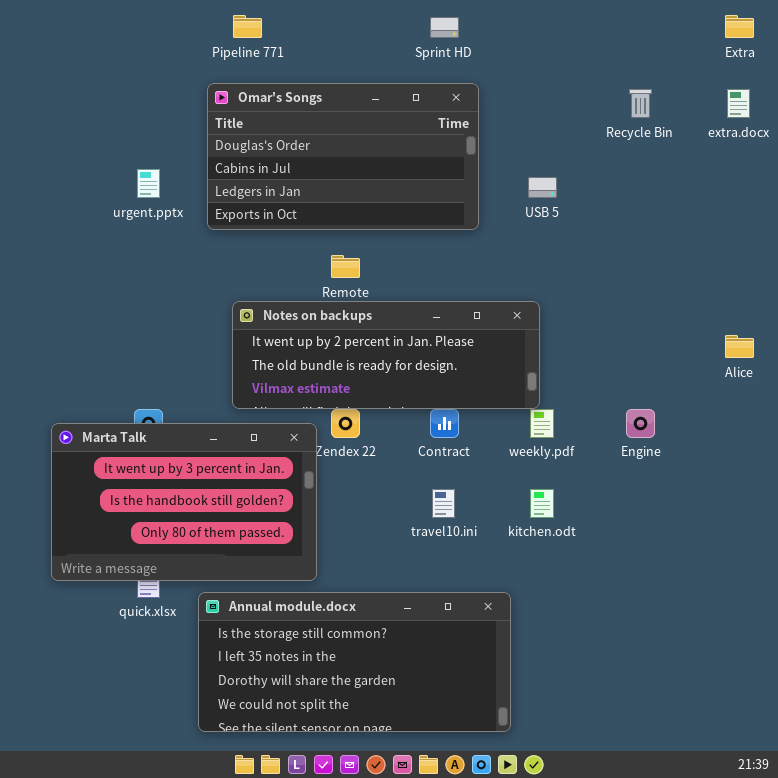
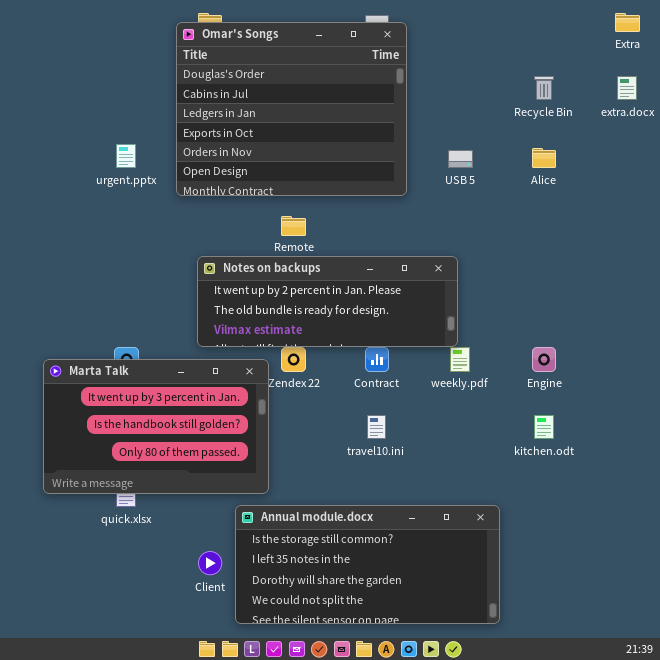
Omar's Songs: [207,83,479,230] -> [176,22,407,196], resized
Alice: [725,335,754,358] -> [532,148,556,168], moved
kitchen.odt: [530,489,554,518] -> [534,415,554,439], moved
Annual module.docx: [198,592,511,732] -> [235,505,500,624], moved

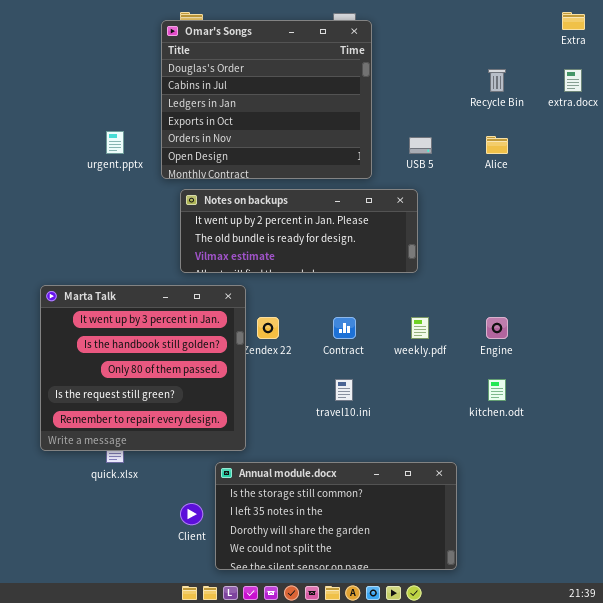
Notes on backups: [197,256,458,347] -> [180,189,418,273], moved
Marta Talk: [43,359,269,494] -> [40,285,246,451], resized

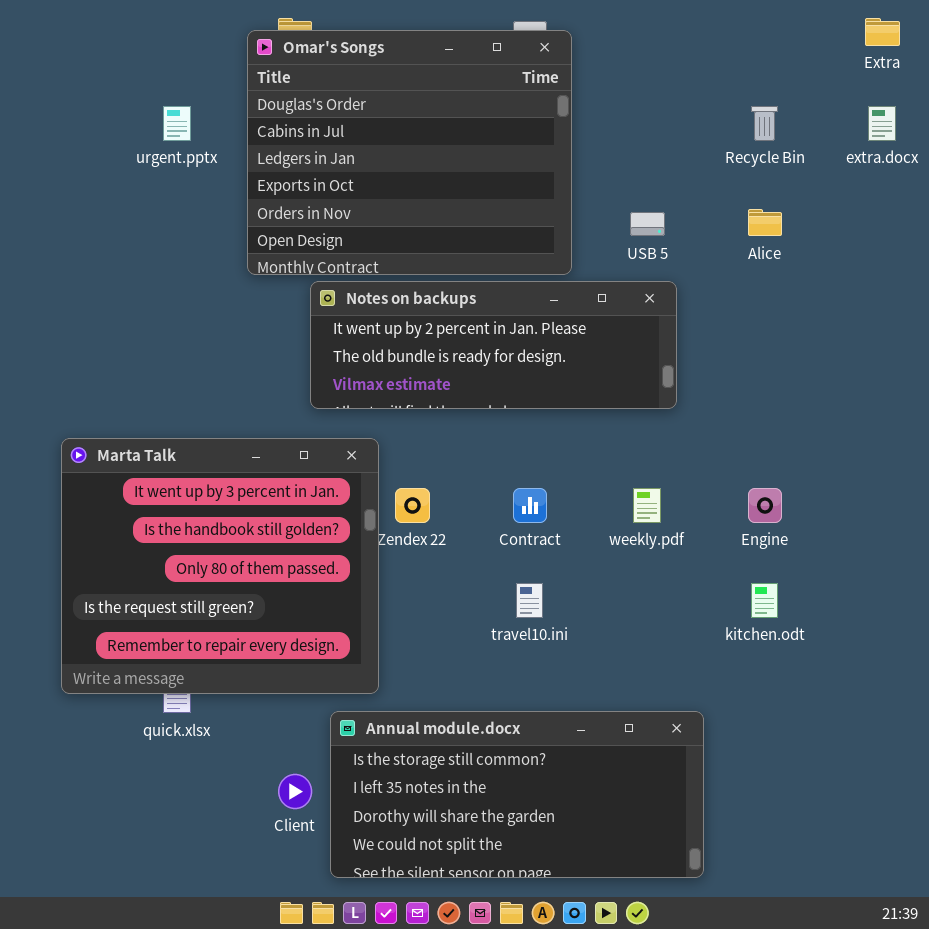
urgent.pptx: [106,131,124,154] -> [163,106,191,141], moved
Notes on backups: [180,189,418,273] -> [310,281,677,409], moved

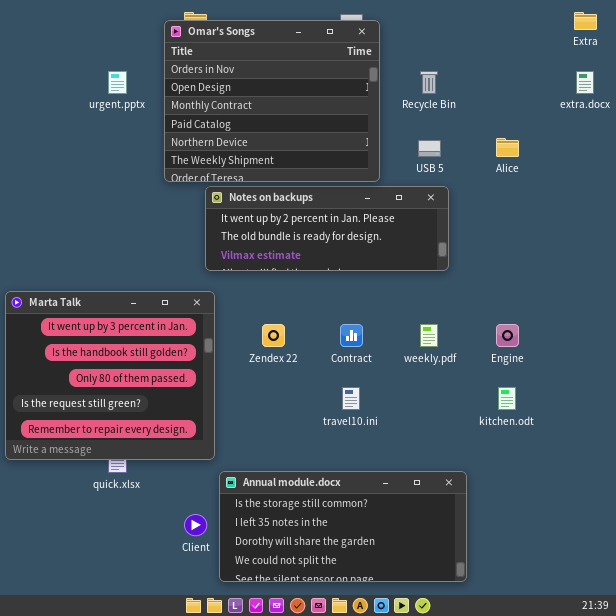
Omar's Songs: [247,30,572,275] -> [164,20,380,182], scrolled down 4 rows
Recycle Bin: [751,106,778,141] -> [420,71,438,94], moved
Marta Talk: [61,438,379,694] -> [5,291,215,460], moved

